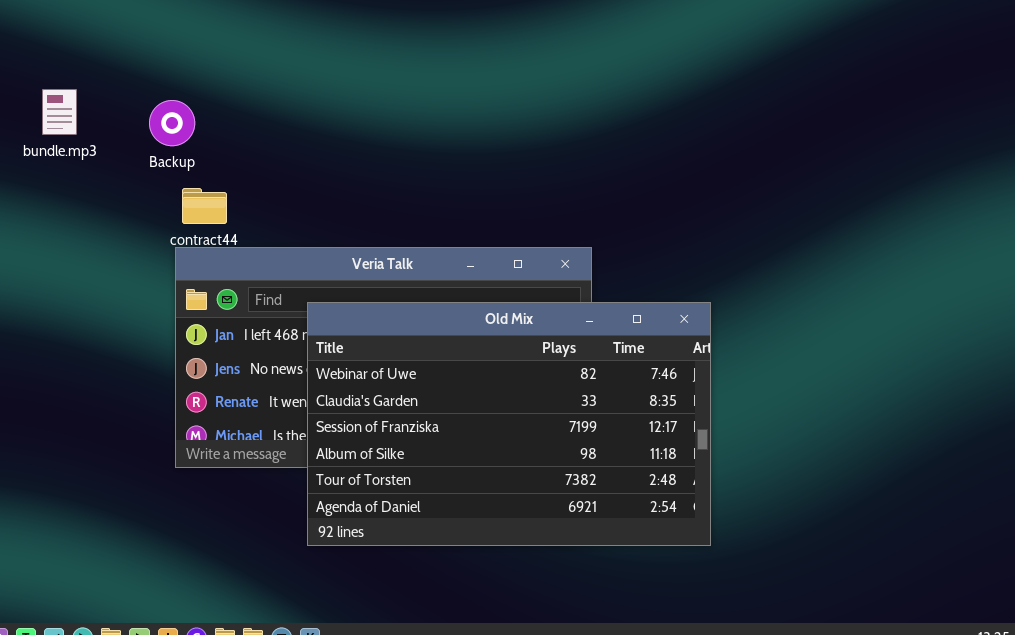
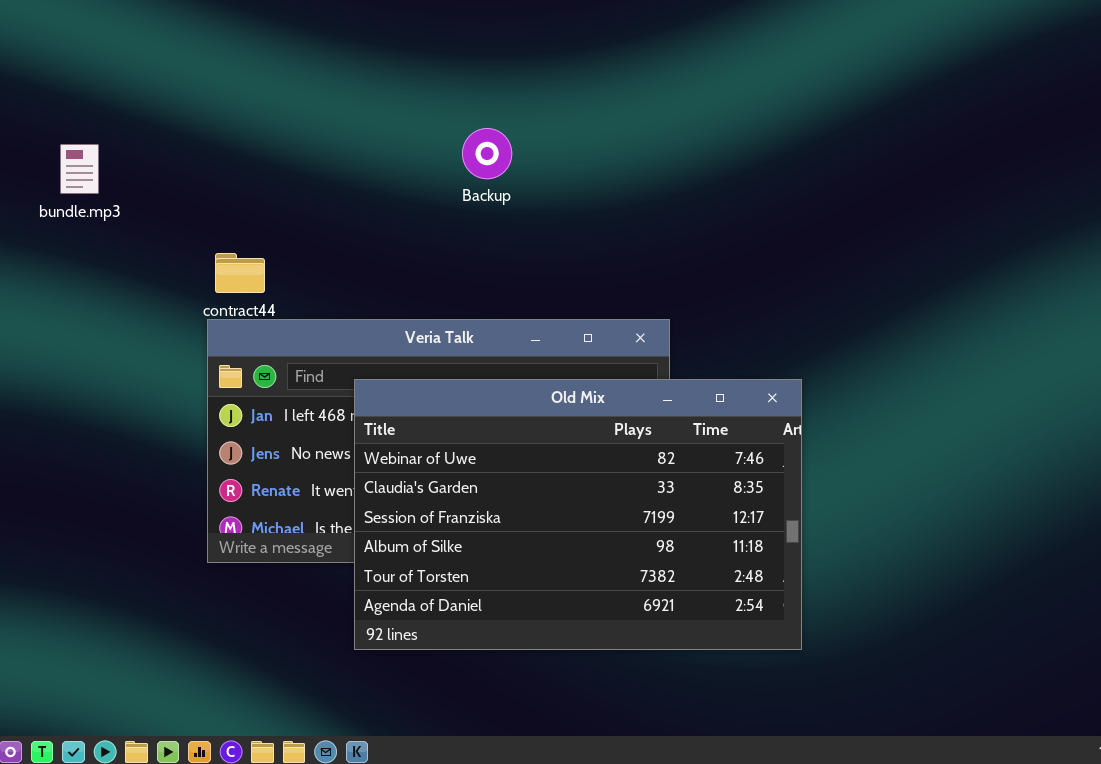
Backup: [149,100,195,146] -> [462,128,512,179], moved

